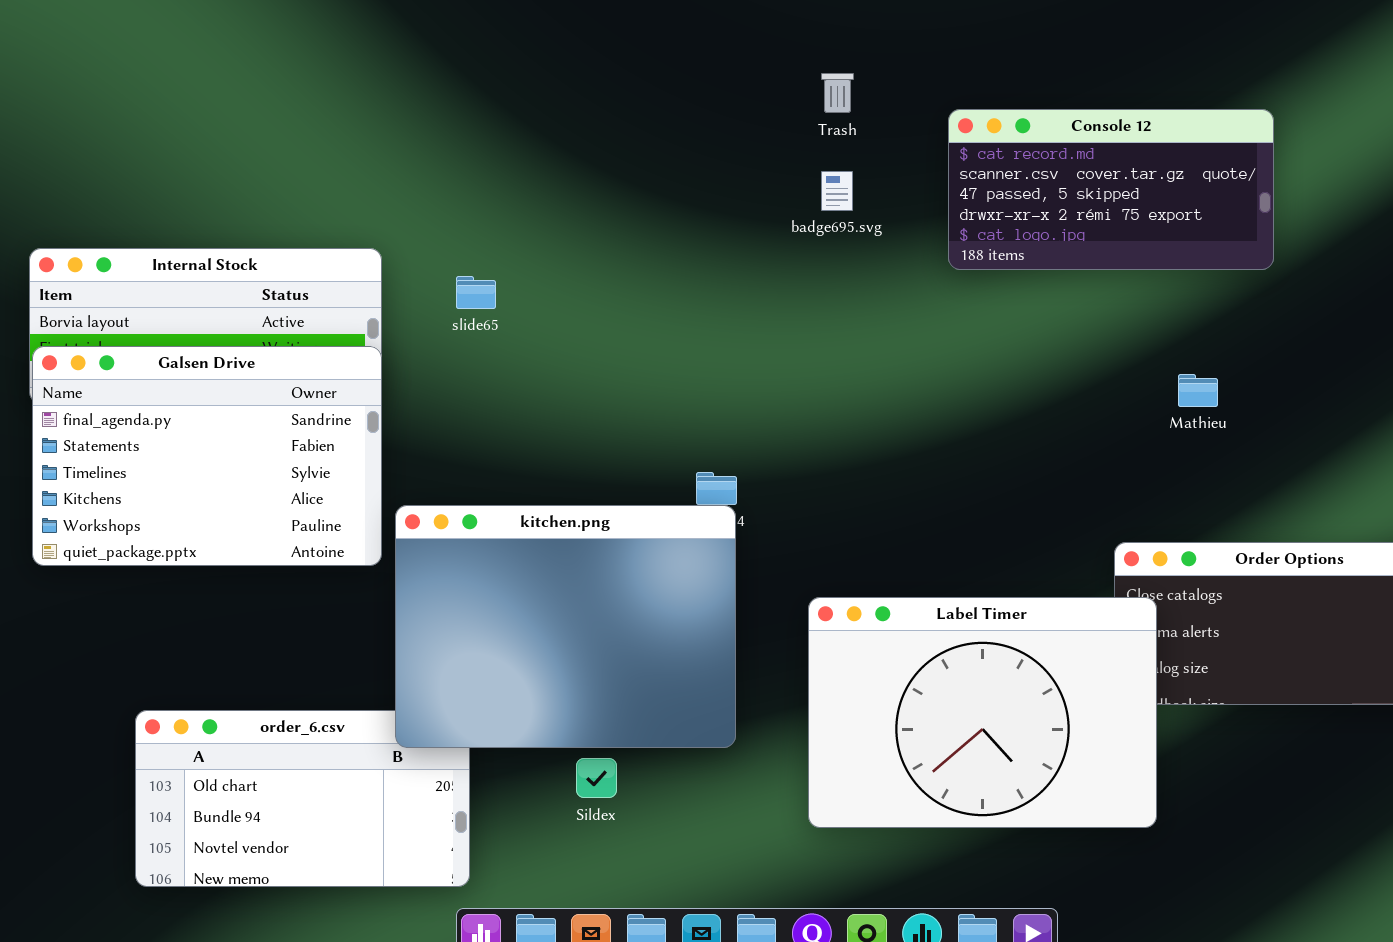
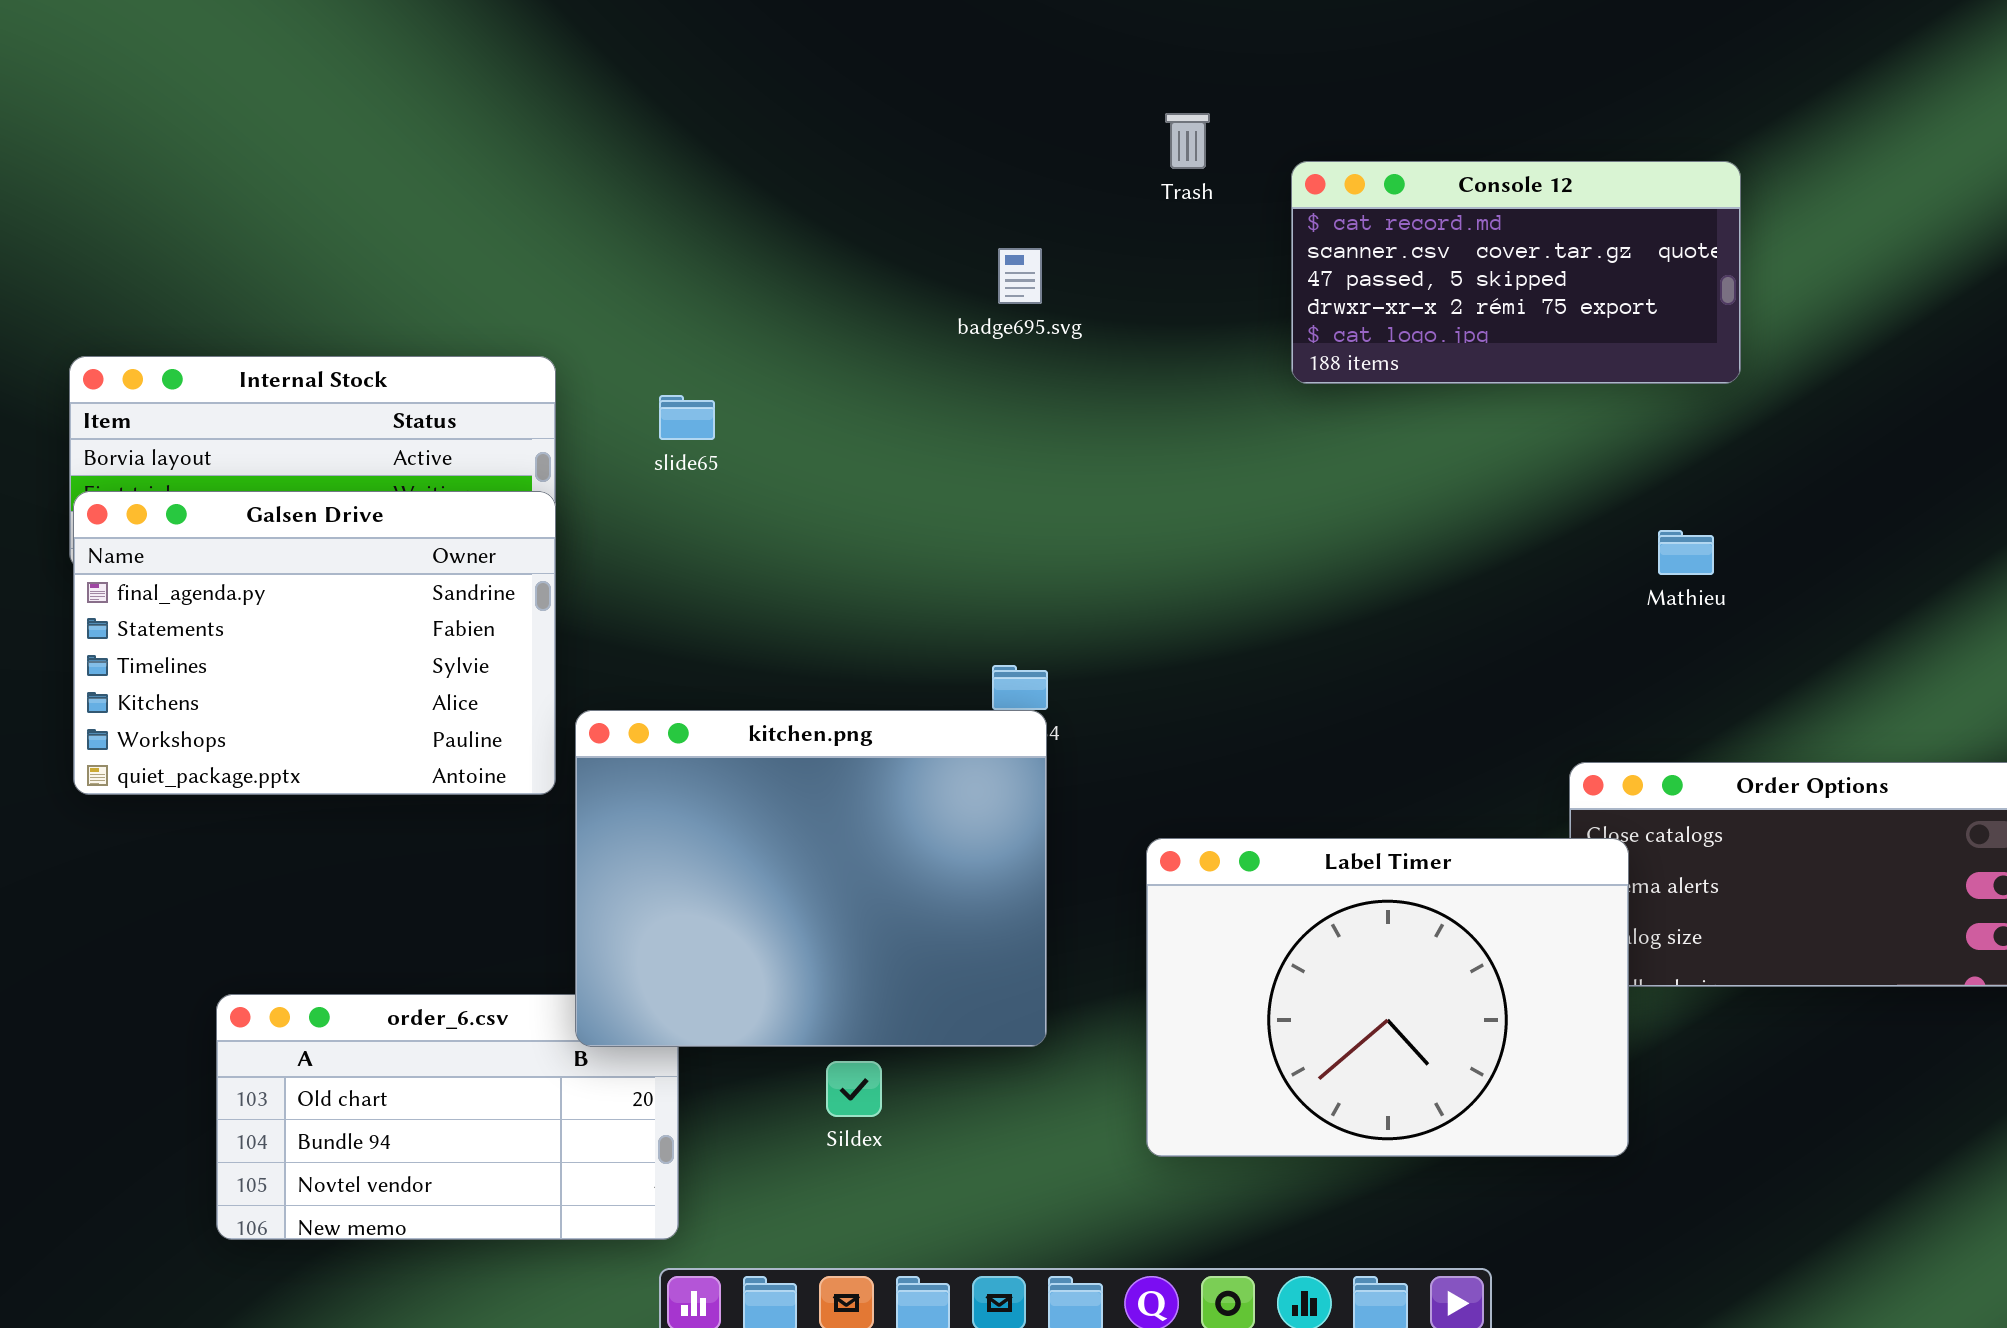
Console 12: [948,109,1274,270] -> [1291,161,1741,384], moved
badge695.svg: [821,171,853,211] -> [998,248,1042,304], moved

